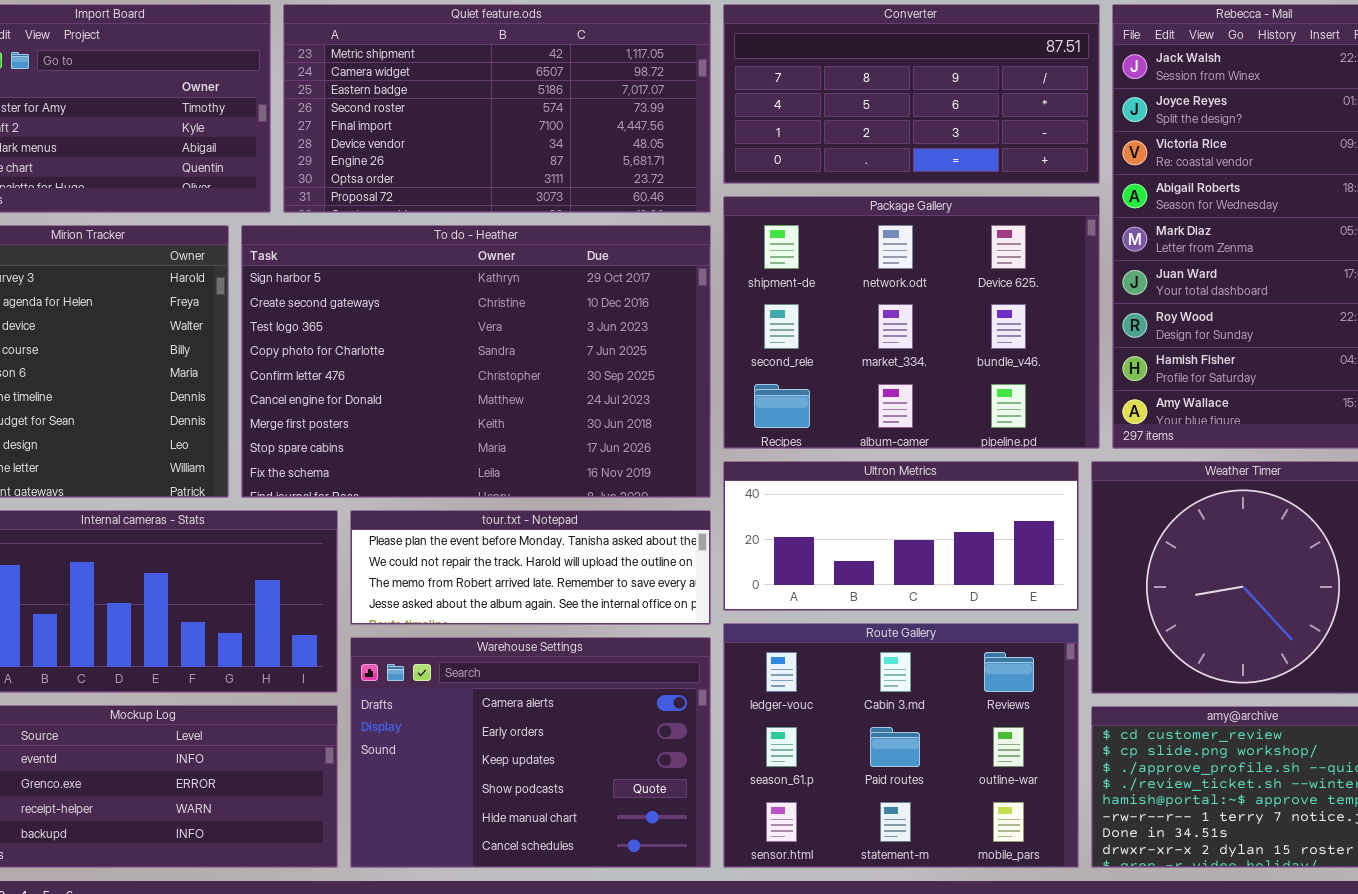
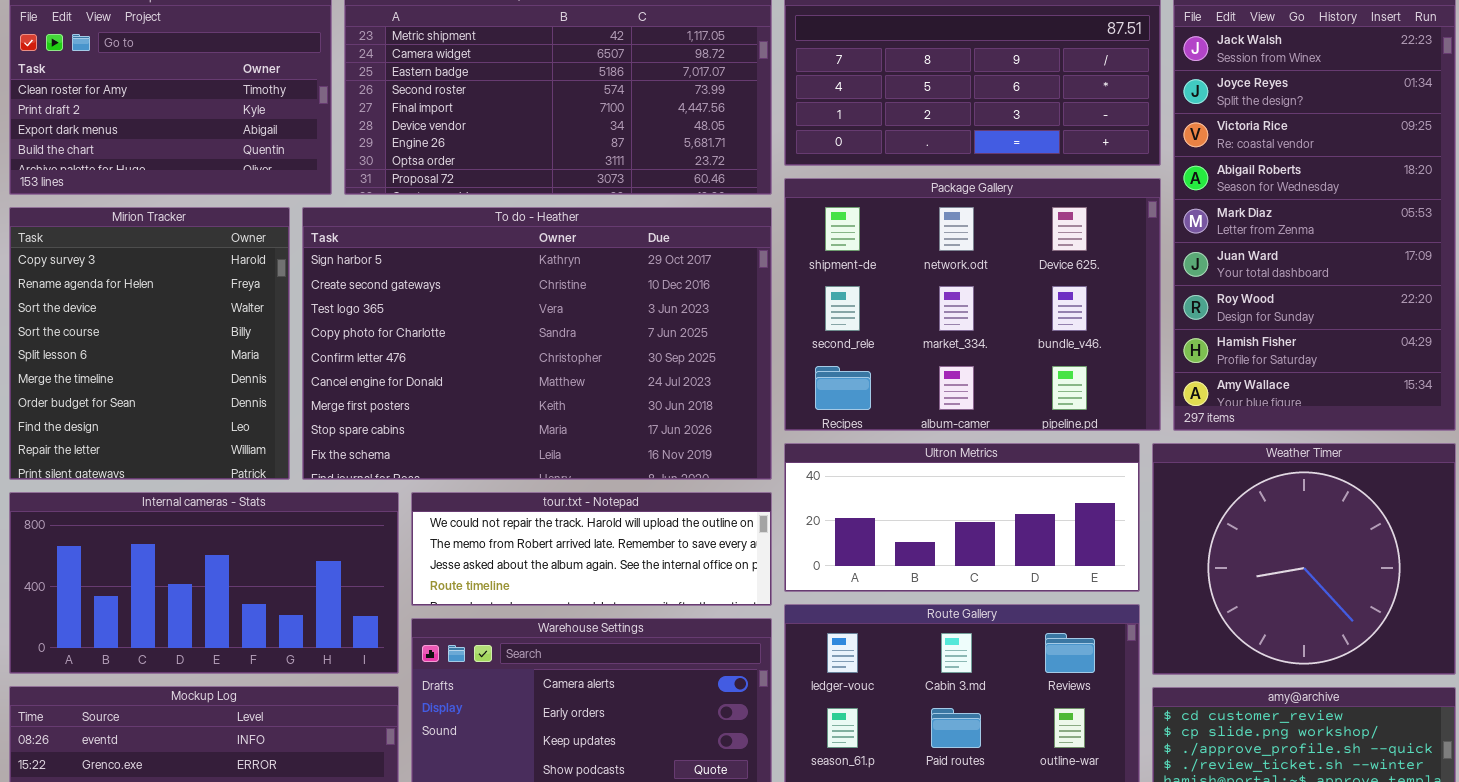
tour.txt - Notepad: [350,510,711,625] -> [411,492,772,606], scrolled down 1 row

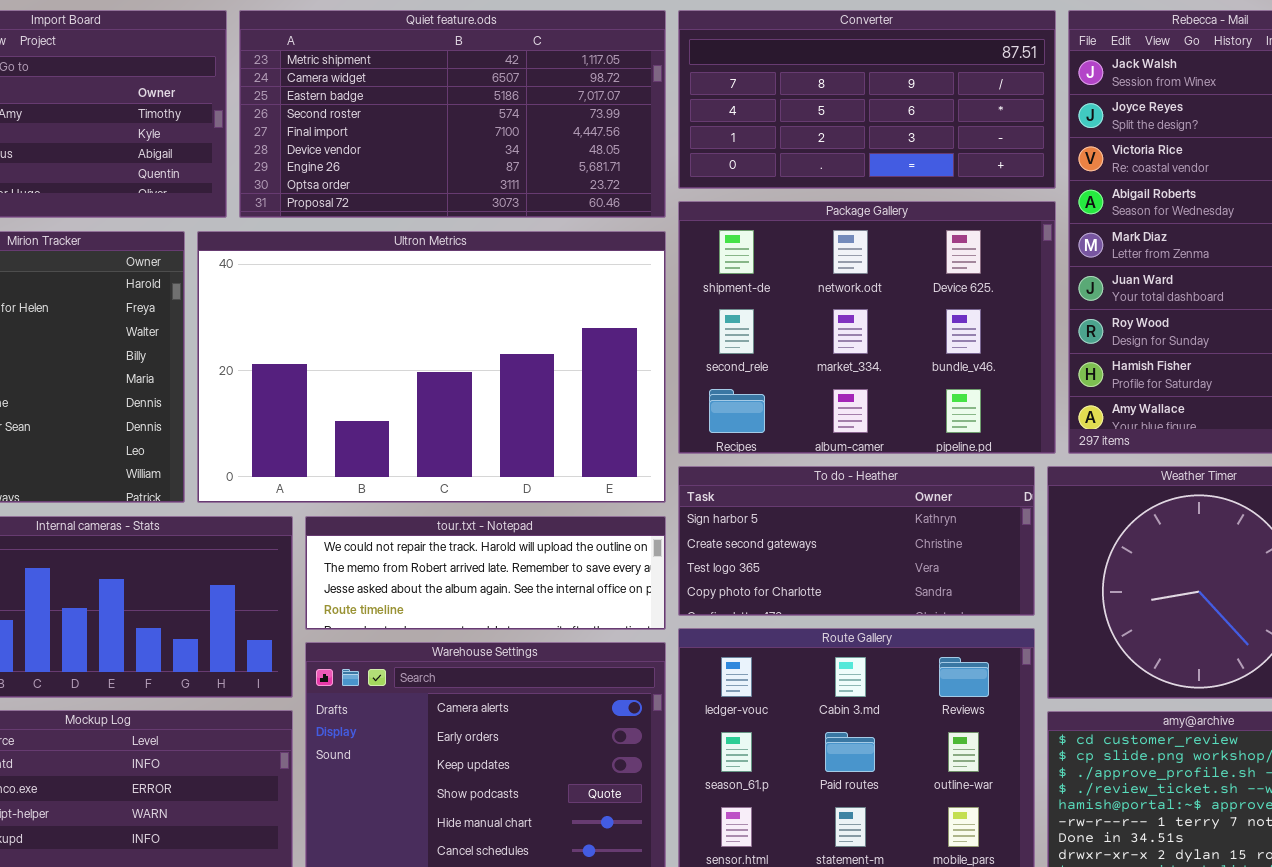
To do - Heather: [302,207,772,480] -> [678,466,1035,616], moved, resized
Ultron Metrics: [784,443,1140,592] -> [197,231,666,503], moved, resized

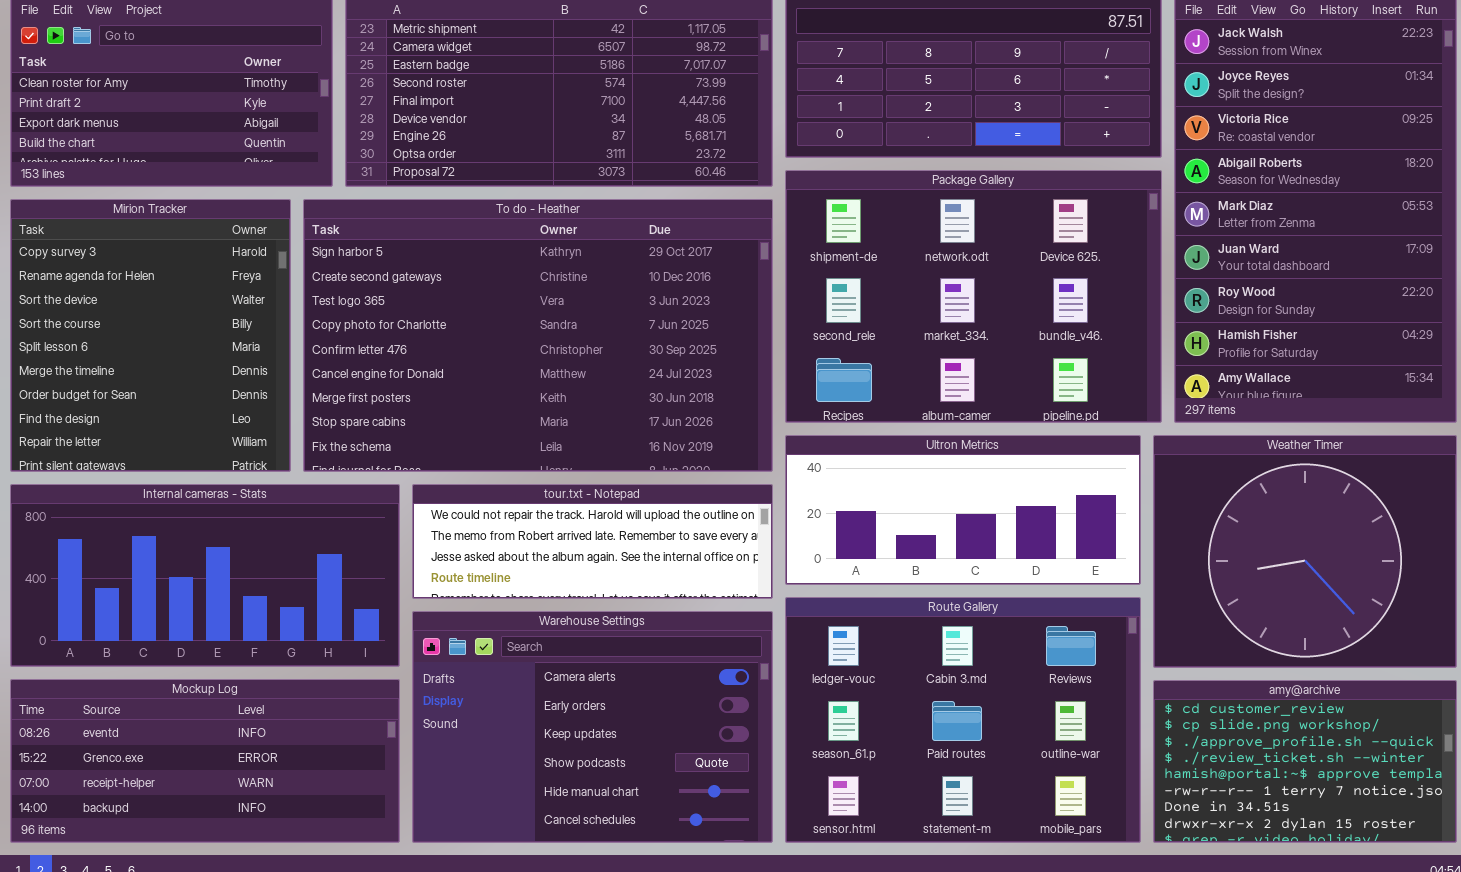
Ultron Metrics: [197,231,666,503] -> [785,435,1141,585], moved, resized
To do - Heather: [678,466,1035,616] -> [303,199,773,472], moved, resized

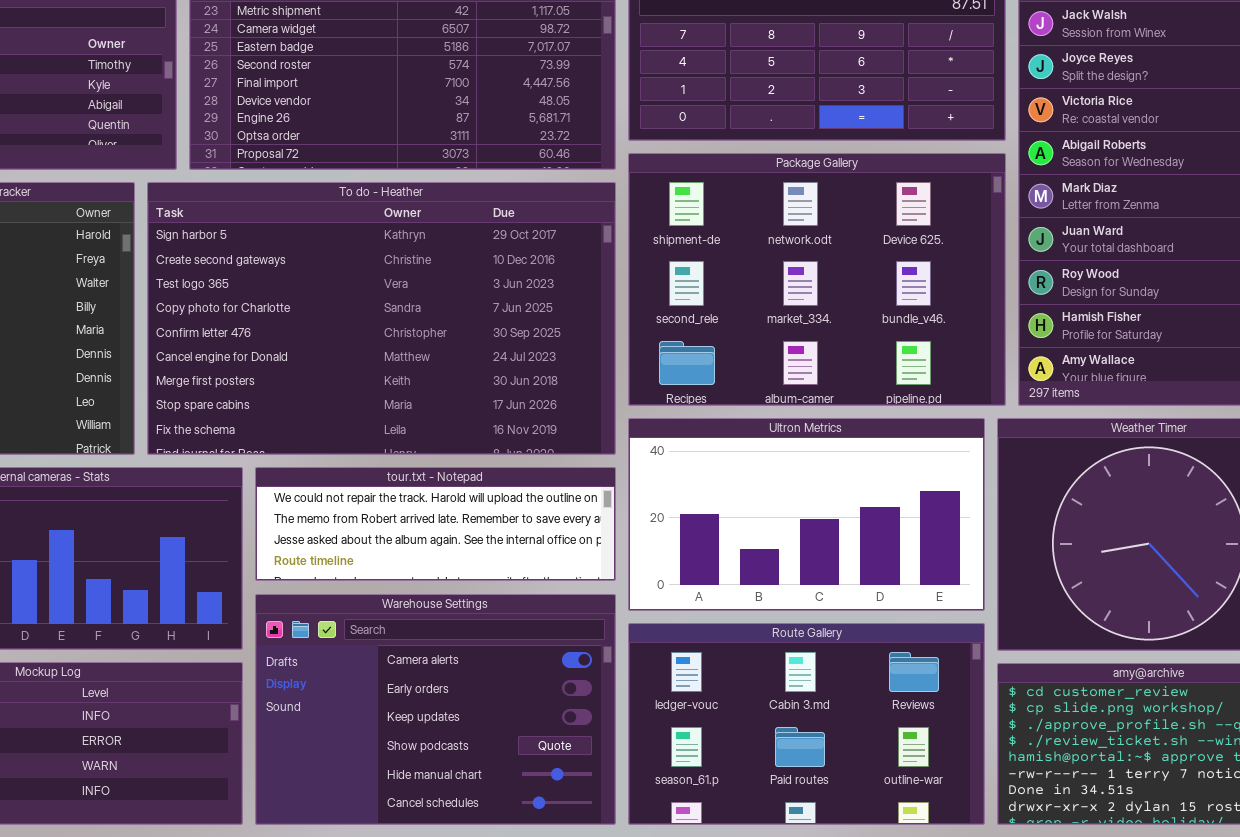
Ultron Metrics: [785,435,1141,585] -> [628,418,985,611], resized
Route Gallery: [785,597,1141,843] -> [628,623,985,825], resized

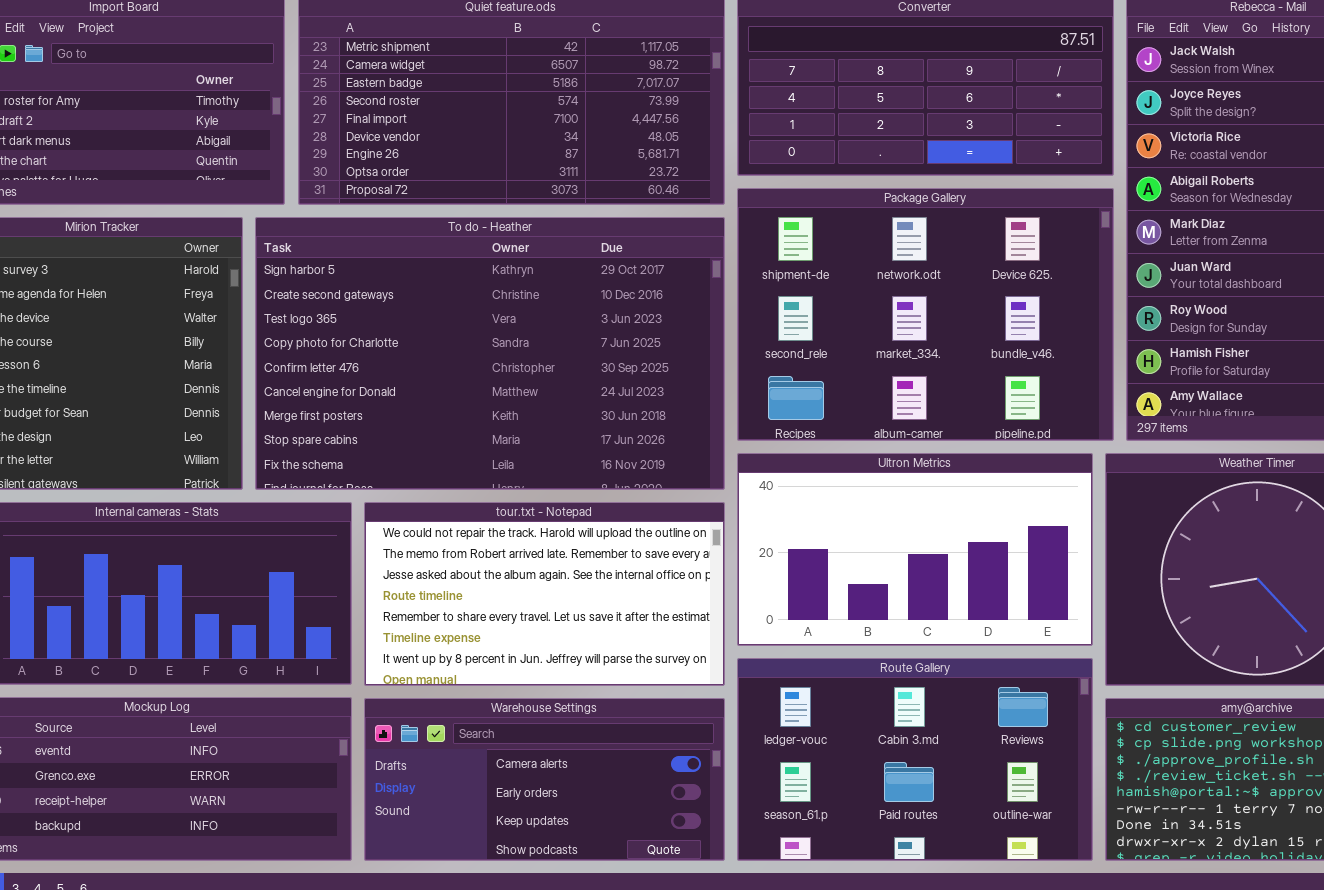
tour.txt - Notepad: [255,467,616,581] -> [364,502,725,686], resized
Warehouse Settings: [255,594,616,825] -> [364,698,725,861], resized

